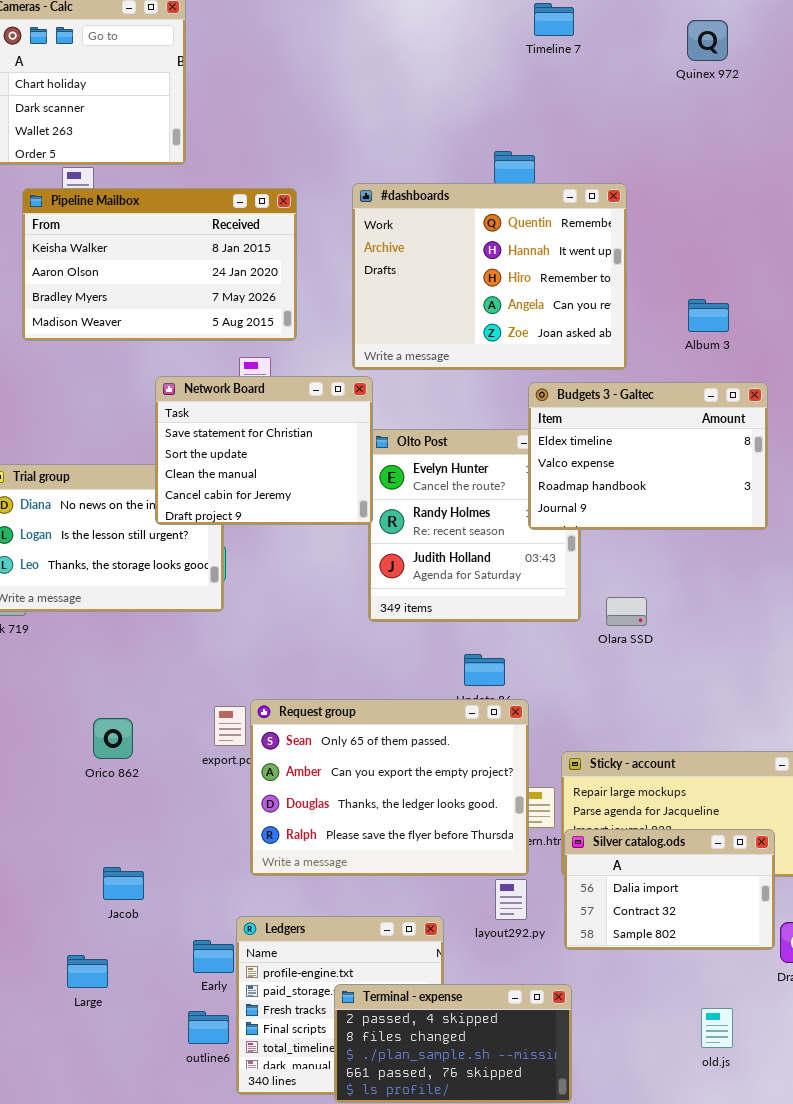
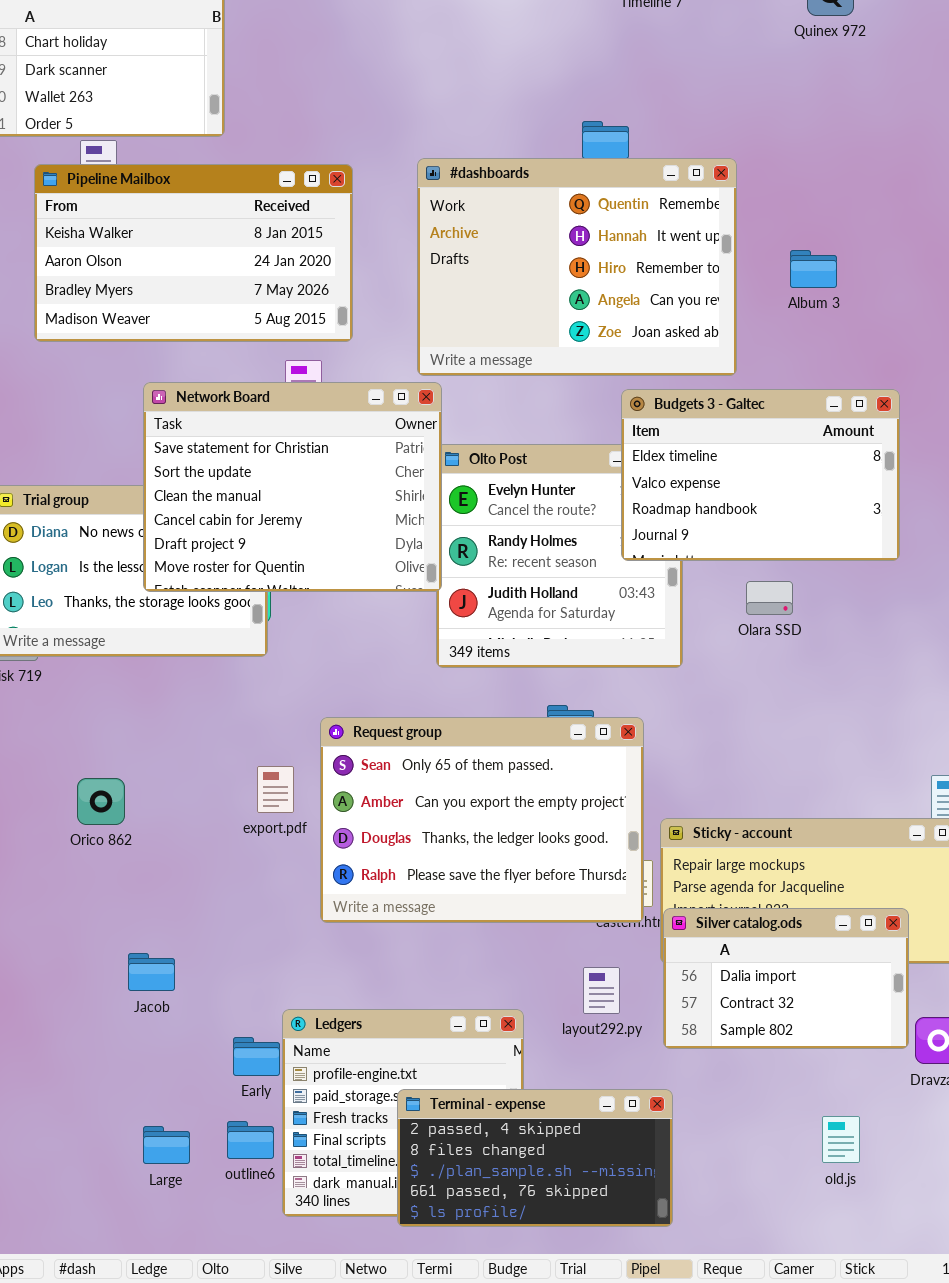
Album 3: [688,299,729,332] -> [790,250,837,288], moved
Network Board: [155,376,373,525] -> [143,382,442,592], resized
Olara SSD: [606,597,647,626] -> [746,581,793,615], moved
Request group: [250,699,529,876] -> [320,717,644,923], moved
Orico 862: [93,718,133,759] -> [77,778,125,825], moved
Large: [67,955,108,988] -> [143,1126,190,1164], moved

